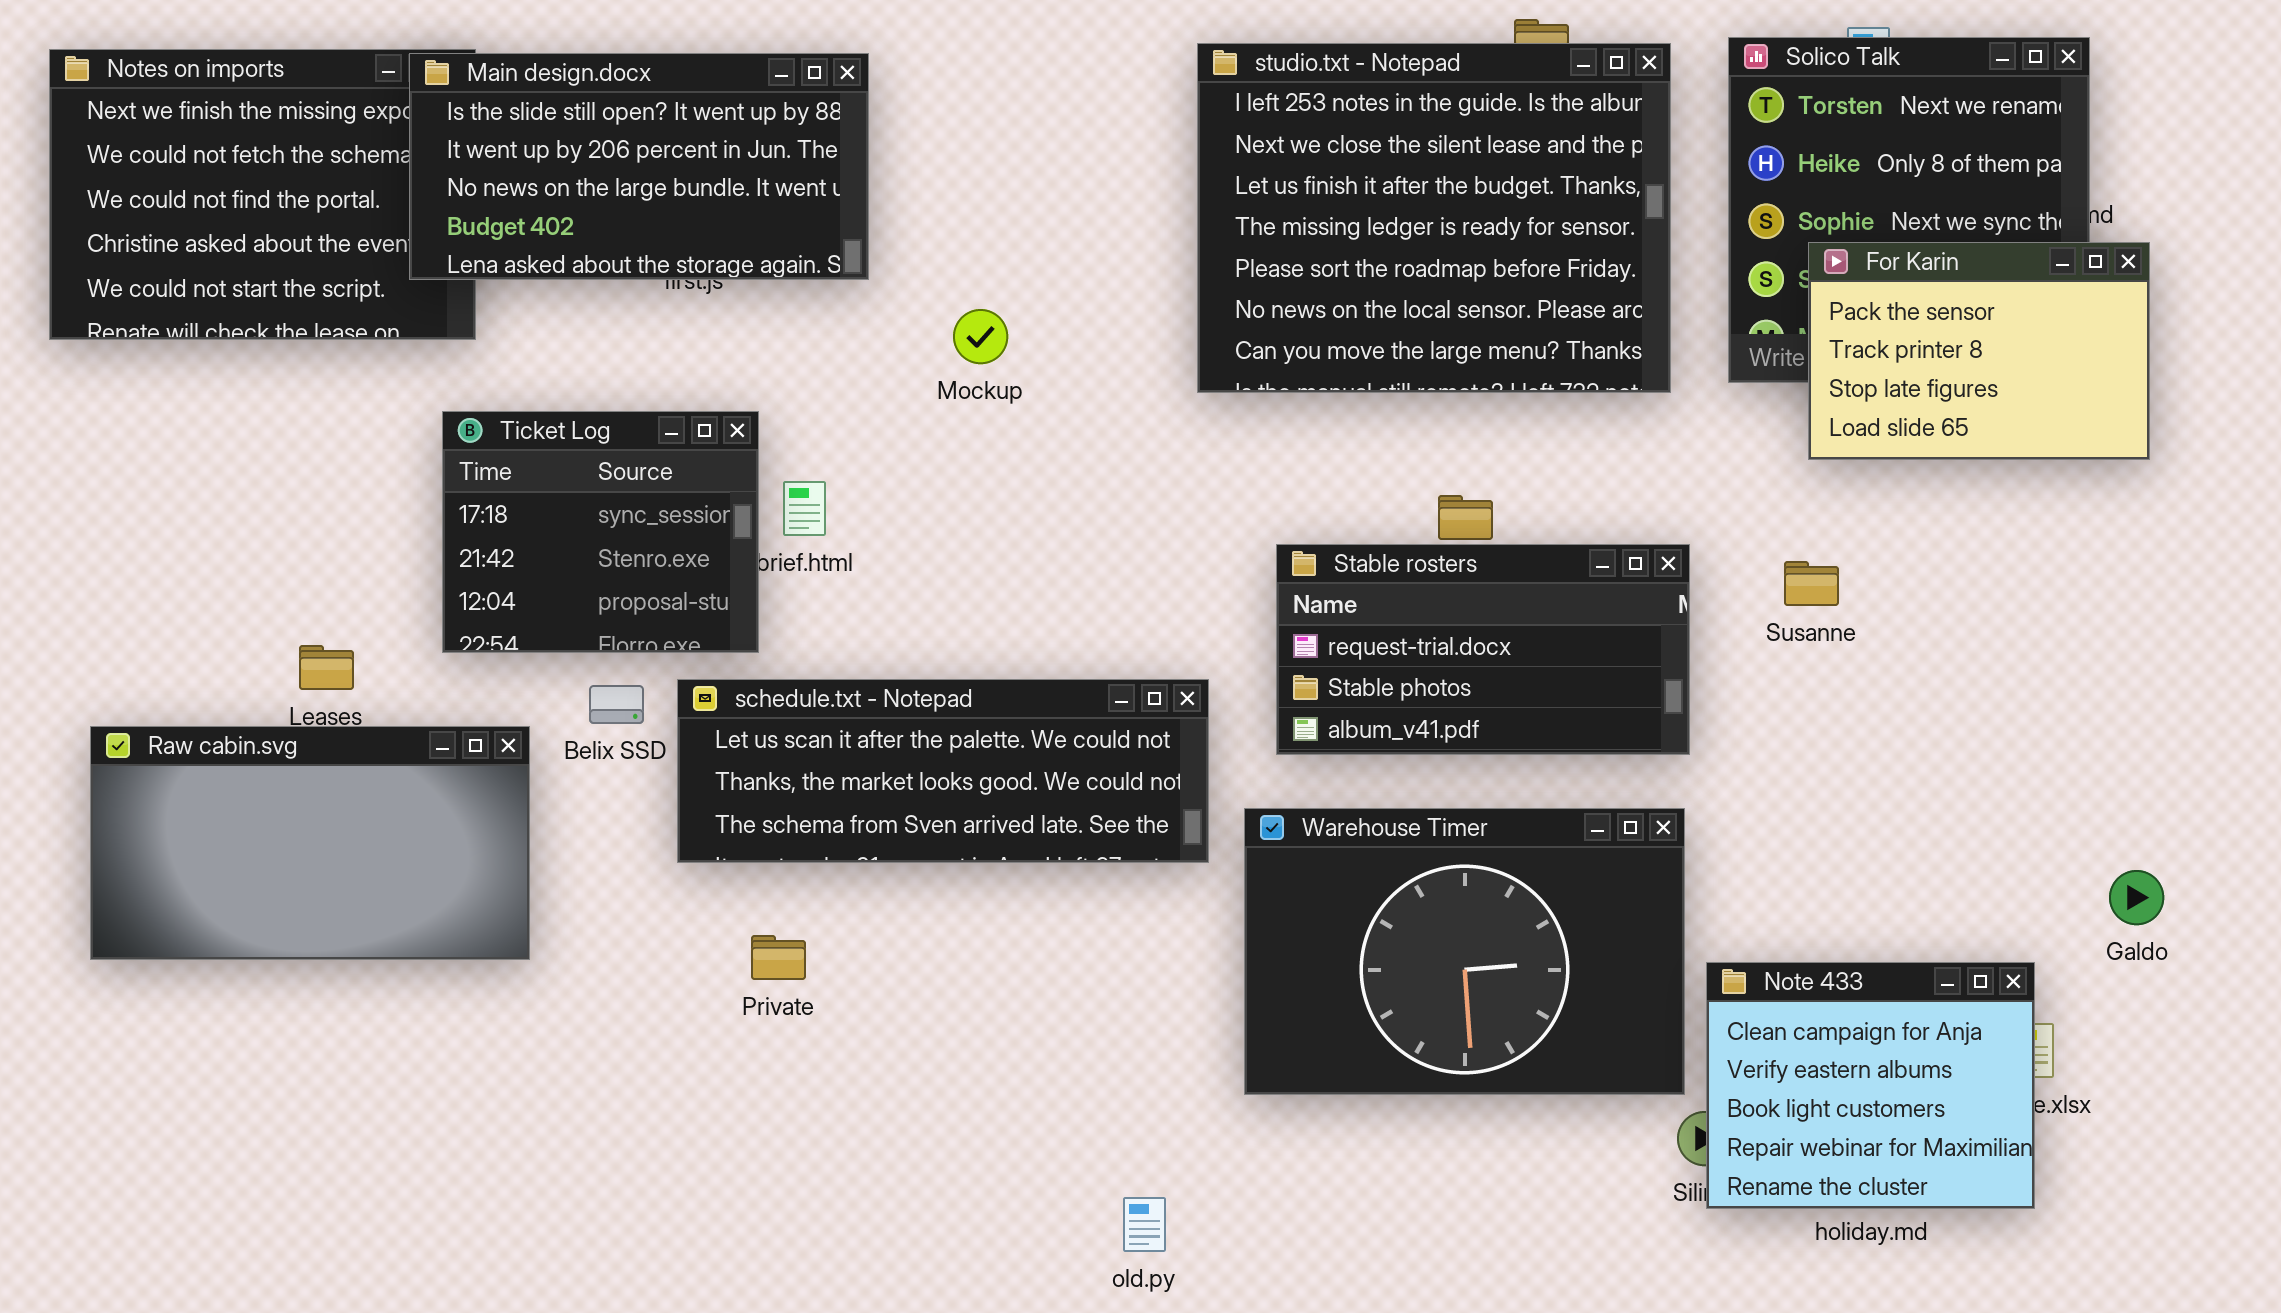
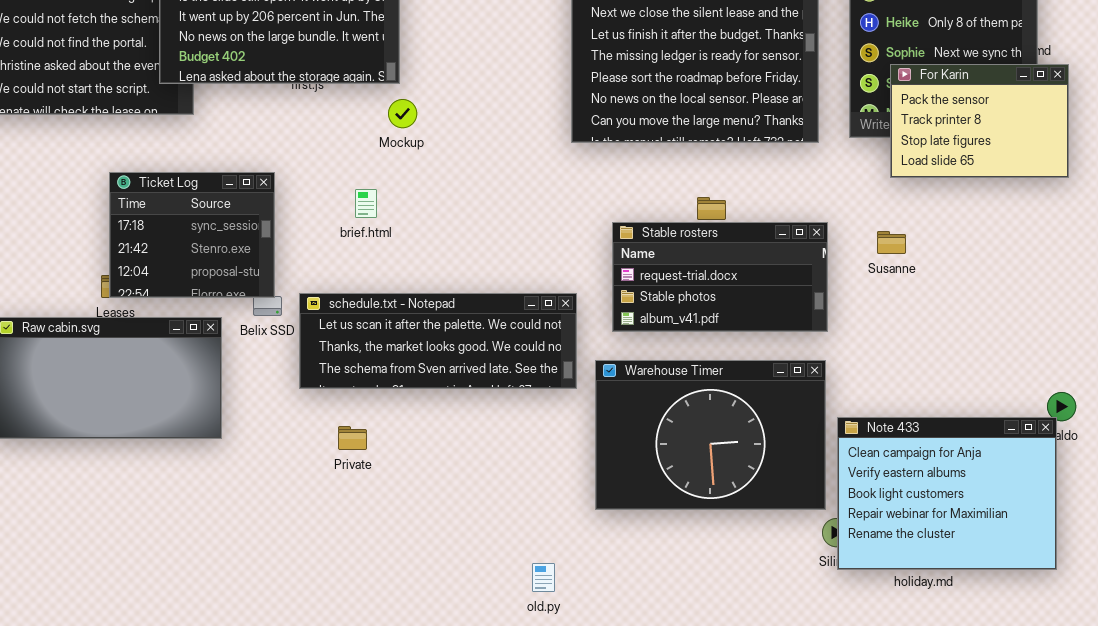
Mockup: [953,309,1008,364] -> [388,99,417,128], moved
Ticket Log: [442,411,759,653] -> [109,172,275,298], moved
Note 433: [1706,962,2035,1209] -> [837,417,1057,570], resized

